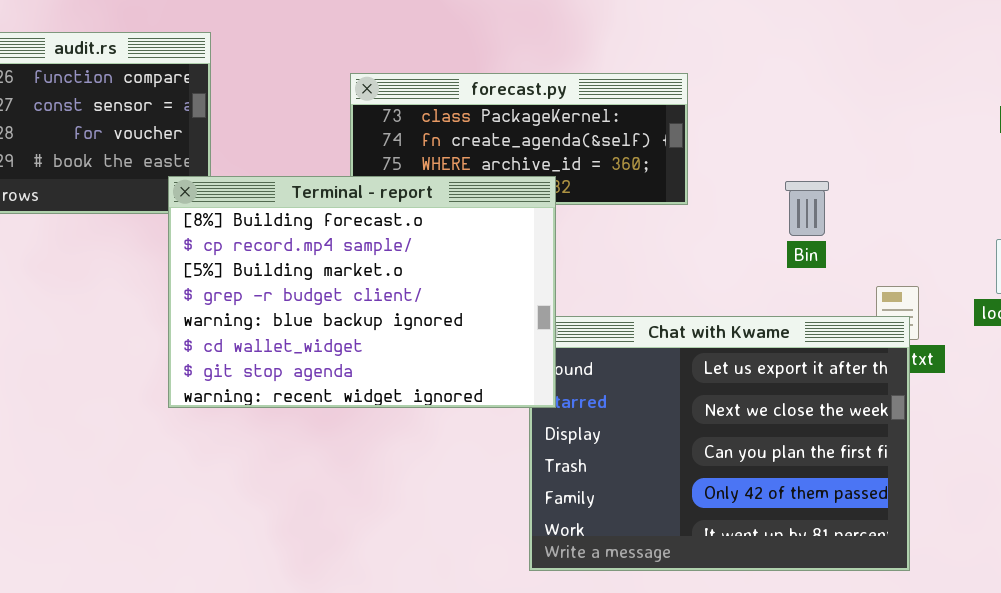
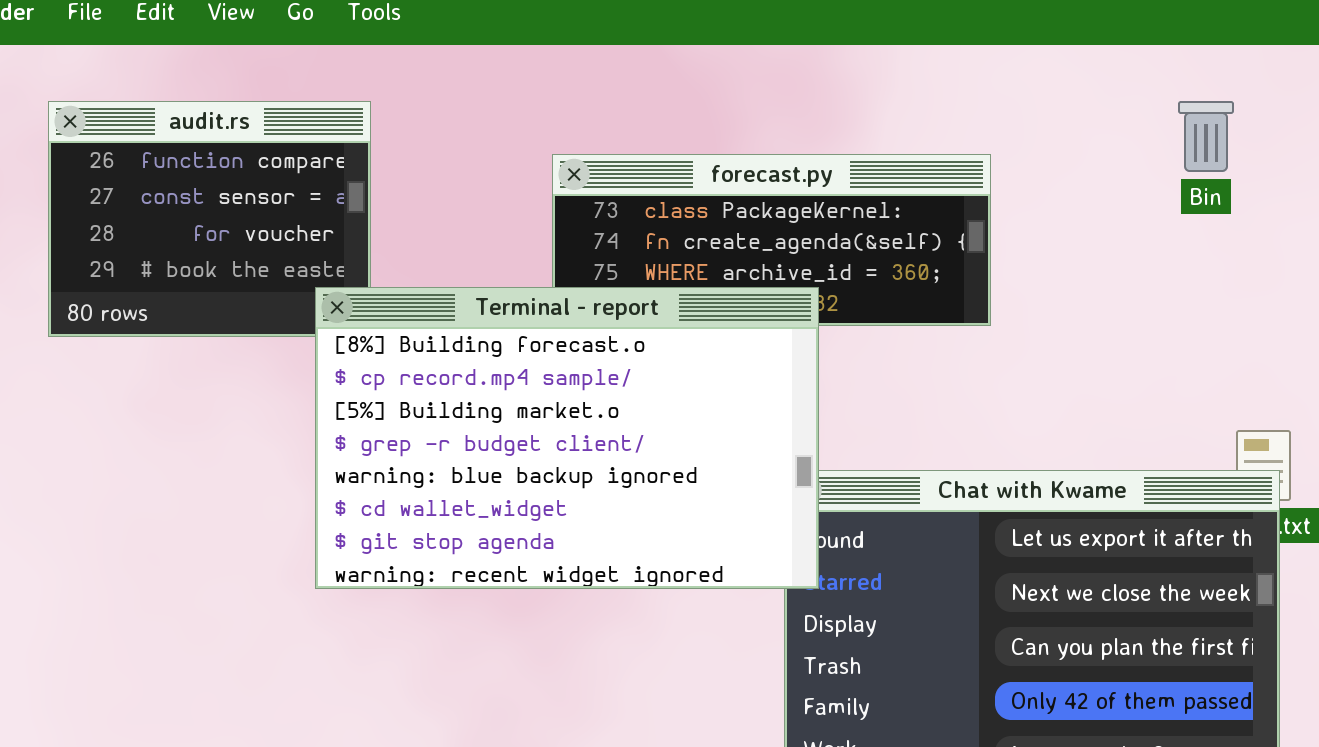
Bin: [785,181,829,236] -> [1178,101,1234,172], moved

